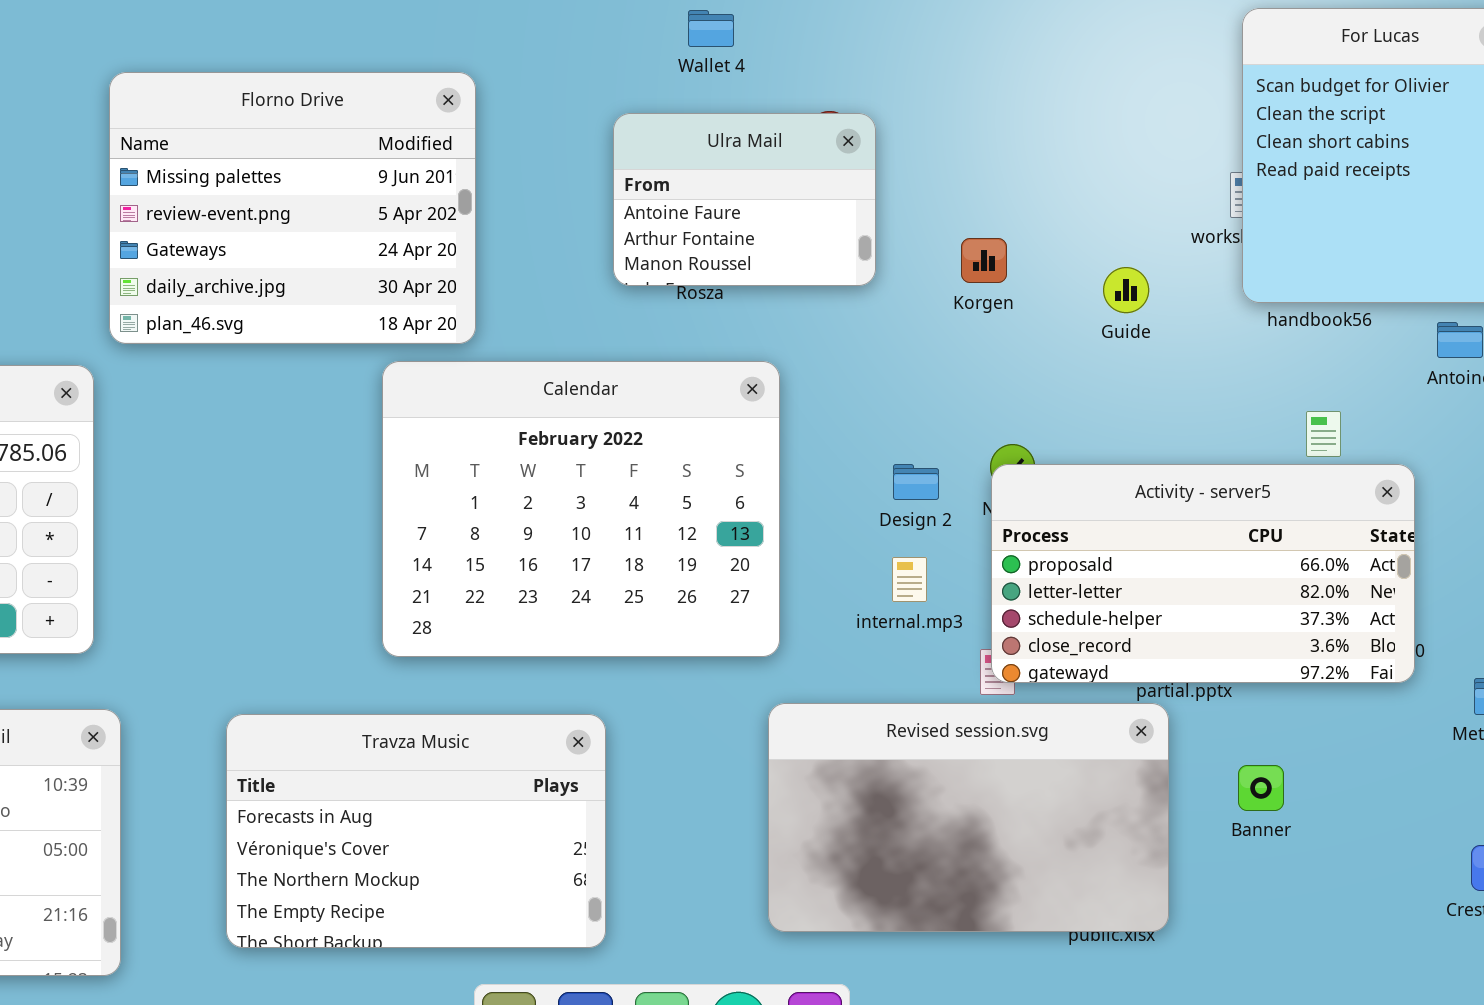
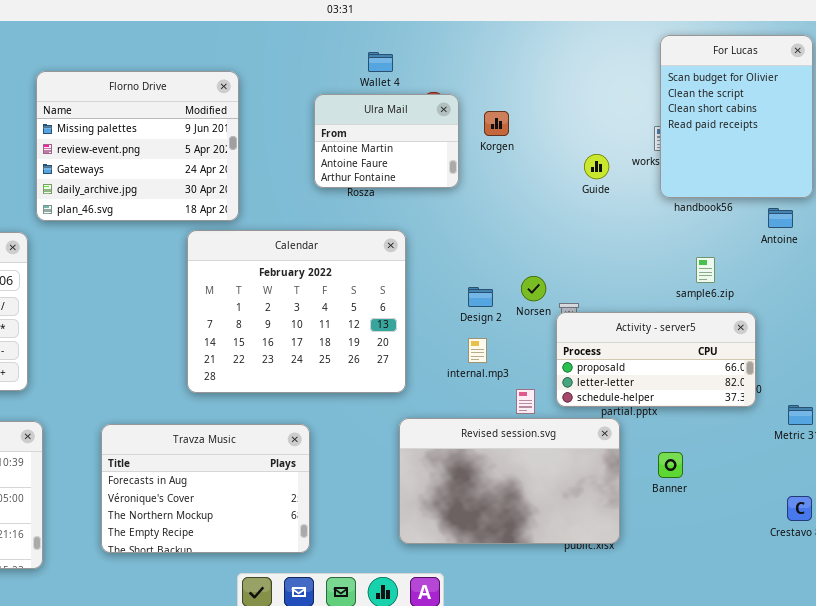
Wallet 4: [688,10,734,47] -> [368,52,393,72], moved
Ulra Mail: [613,113,876,286] -> [314,94,459,188], scrolled up 1 row
Korgen: [961,238,1007,283] -> [484,111,509,136], moved
Guide: [1103,267,1149,313] -> [584,154,609,179], moved
Activity - server5: [991,464,1415,683] -> [556,312,756,407], resized

